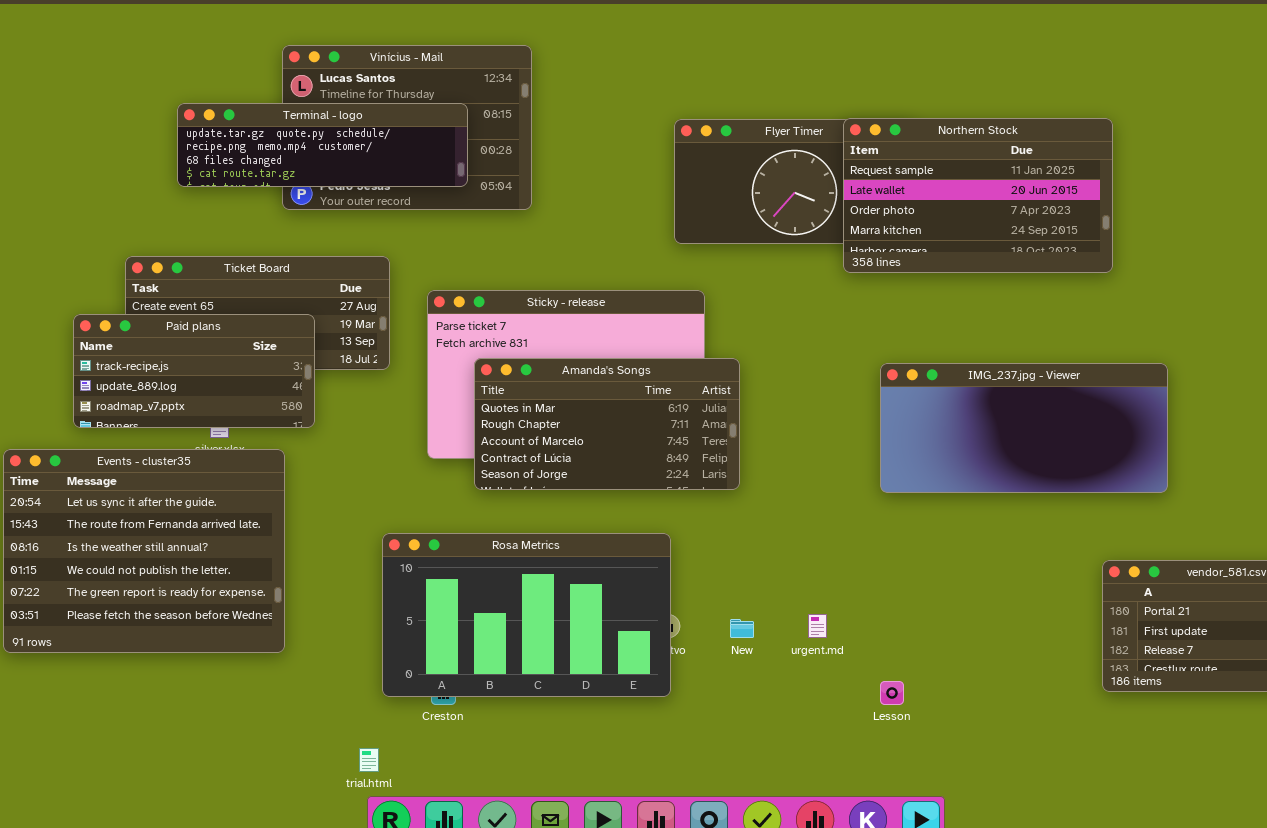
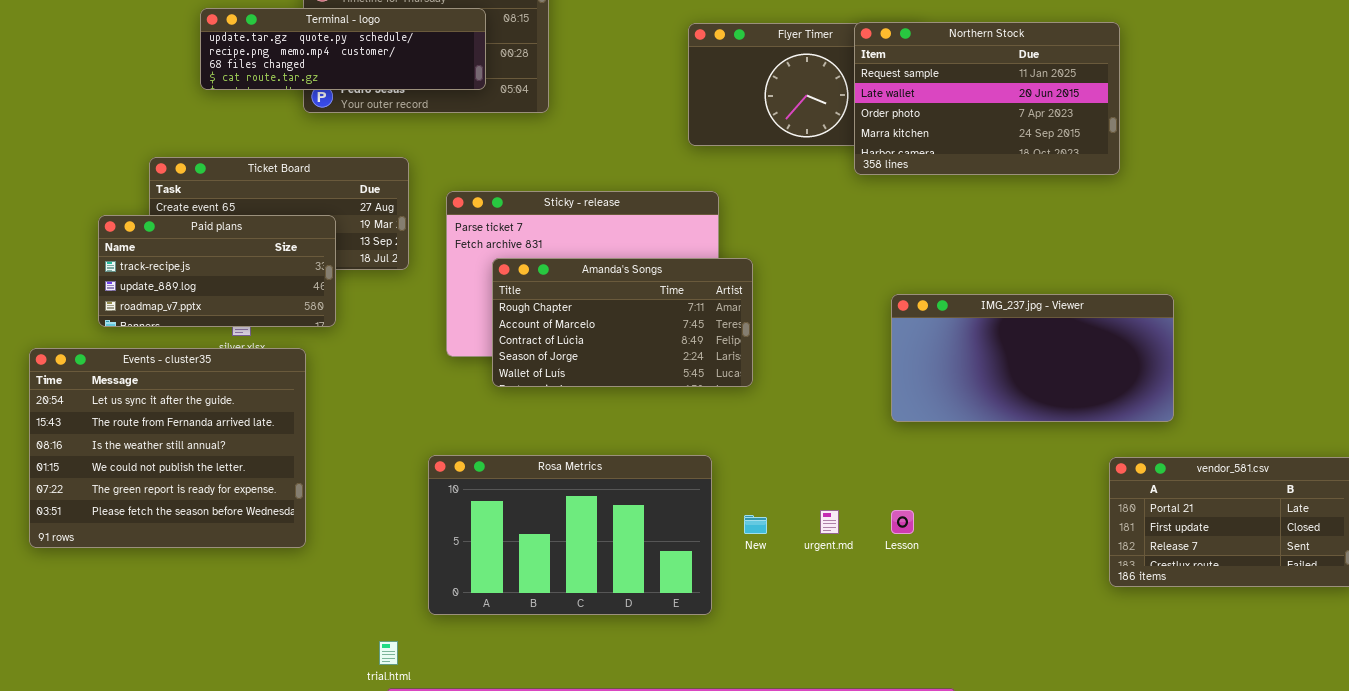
Amanda's Songs: [474,358,740,490] -> [492,258,753,387], scrolled down 1 row
IMG_237.jpg - Viewer: [880,363,1168,493] -> [891,294,1174,422], moved
Rosa Metrics: [382,533,671,697] -> [428,455,712,615], moved
Lesson: [880,681,904,705] -> [891,510,914,534], moved

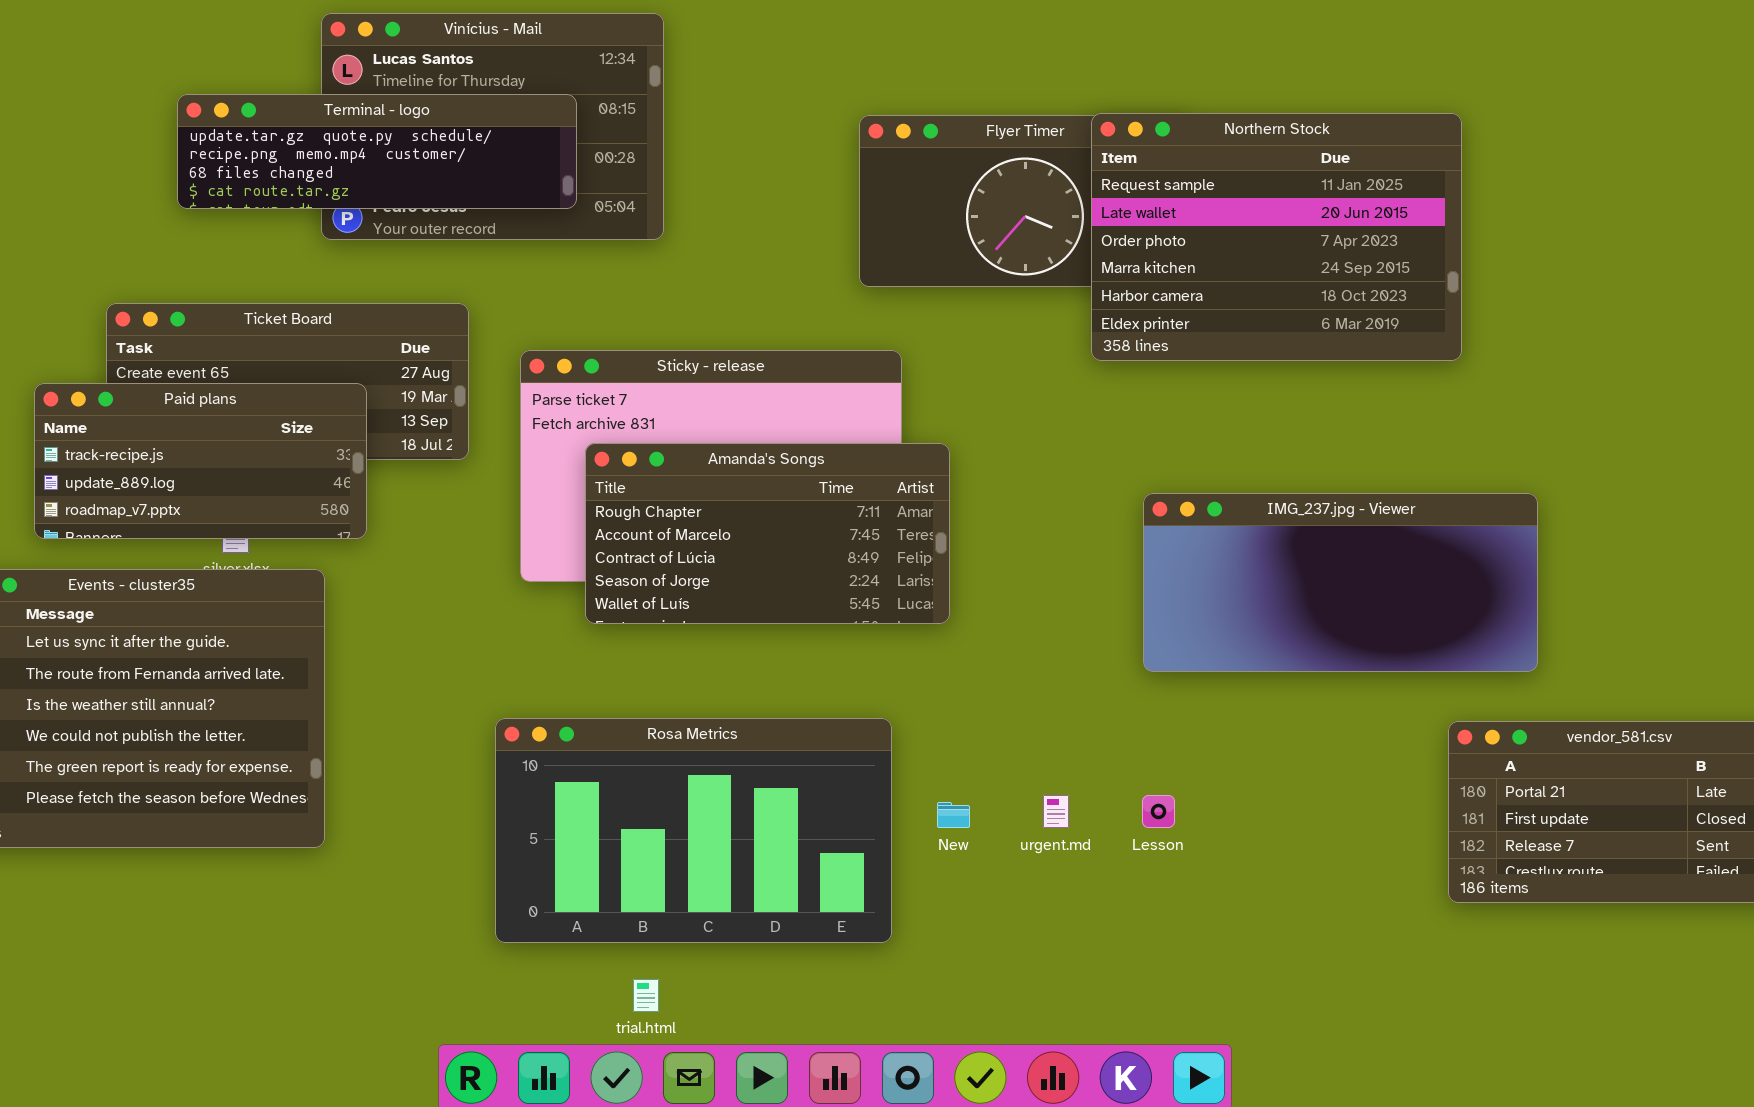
Northern Stock: [854,22,1120,175] -> [1091,113,1462,361], resized
trial.html: [379,641,398,665] -> [633,979,659,1012], moved

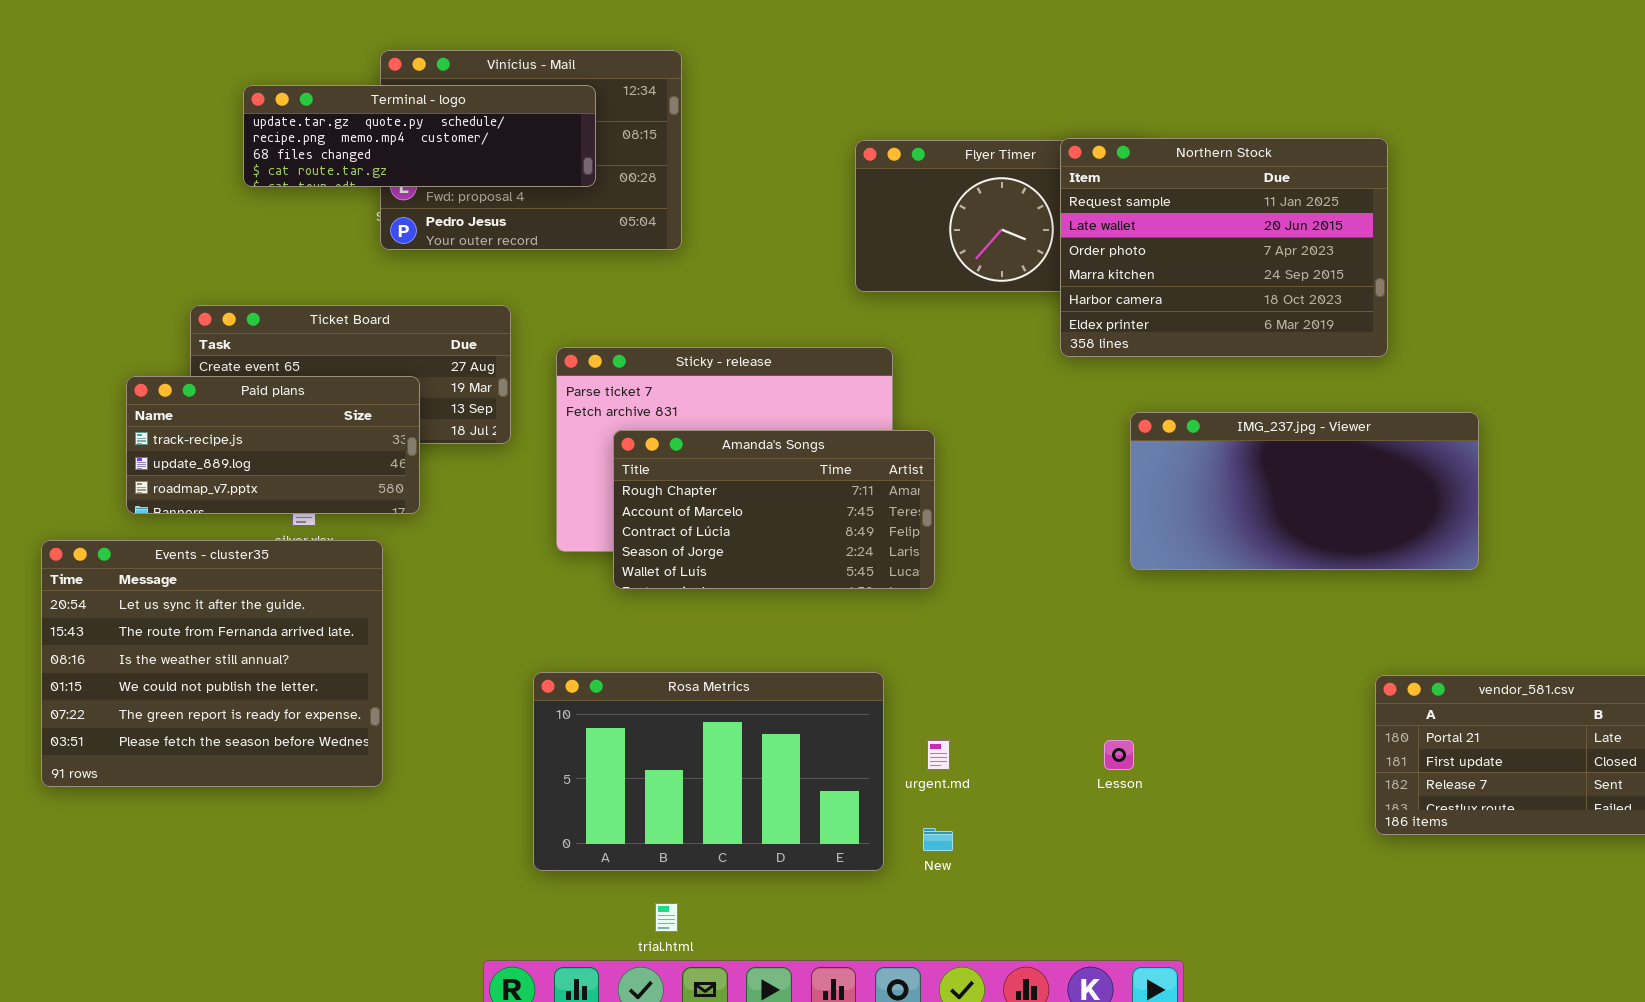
Terminal - logo: [177,94,577,209] -> [243,85,596,187], moved
IMG_237.jpg - Viewer: [1143,493,1538,672] -> [1130,412,1479,570], moved
urgent.md: [1043,795,1069,828] -> [927,740,950,770], moved
New: [937,802,970,828] -> [923,828,953,851], moved

